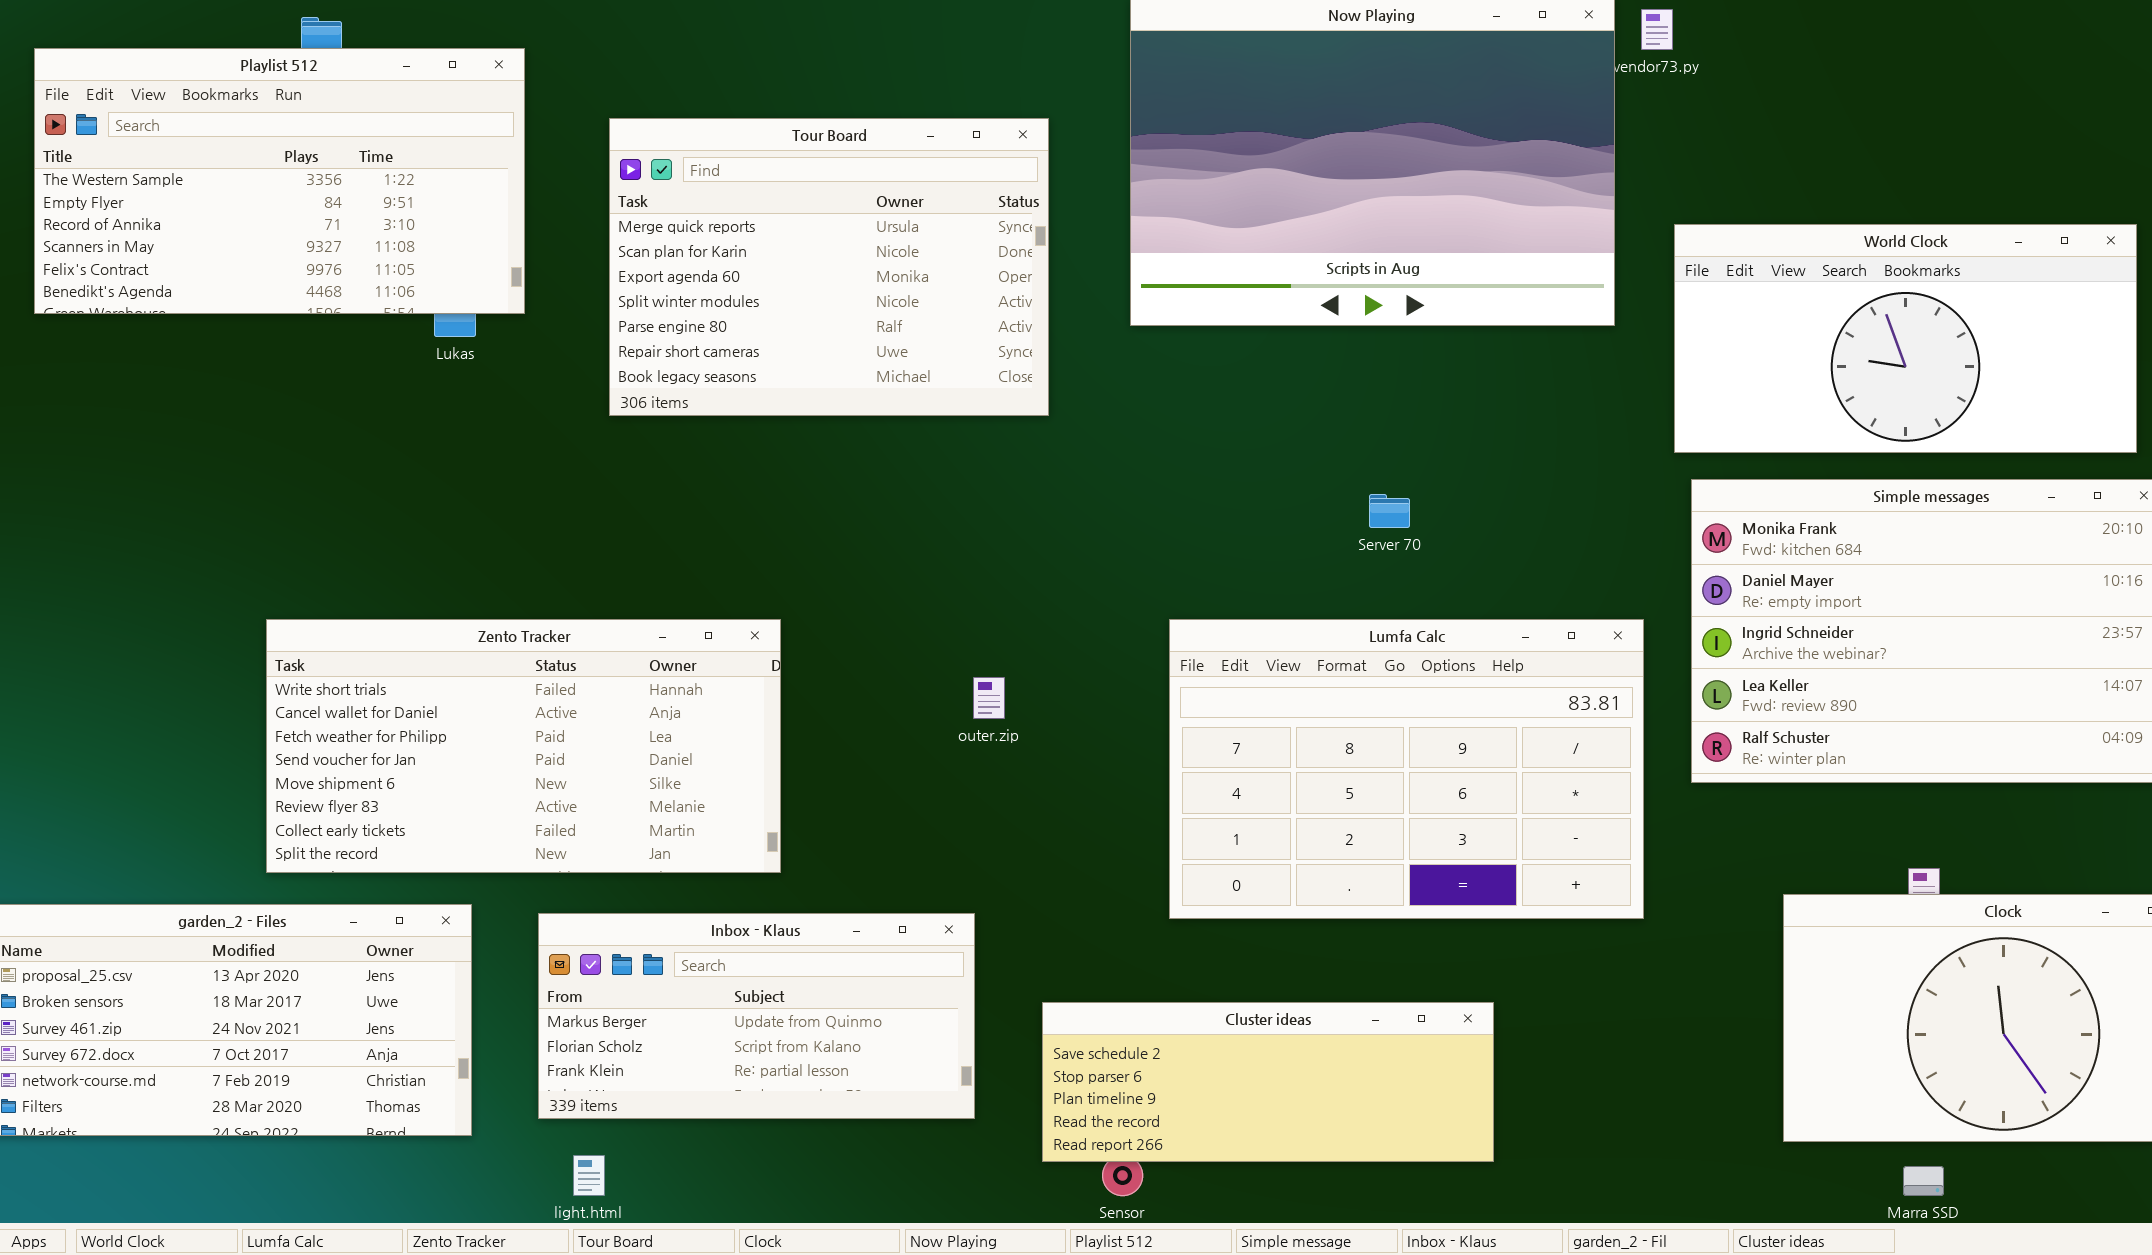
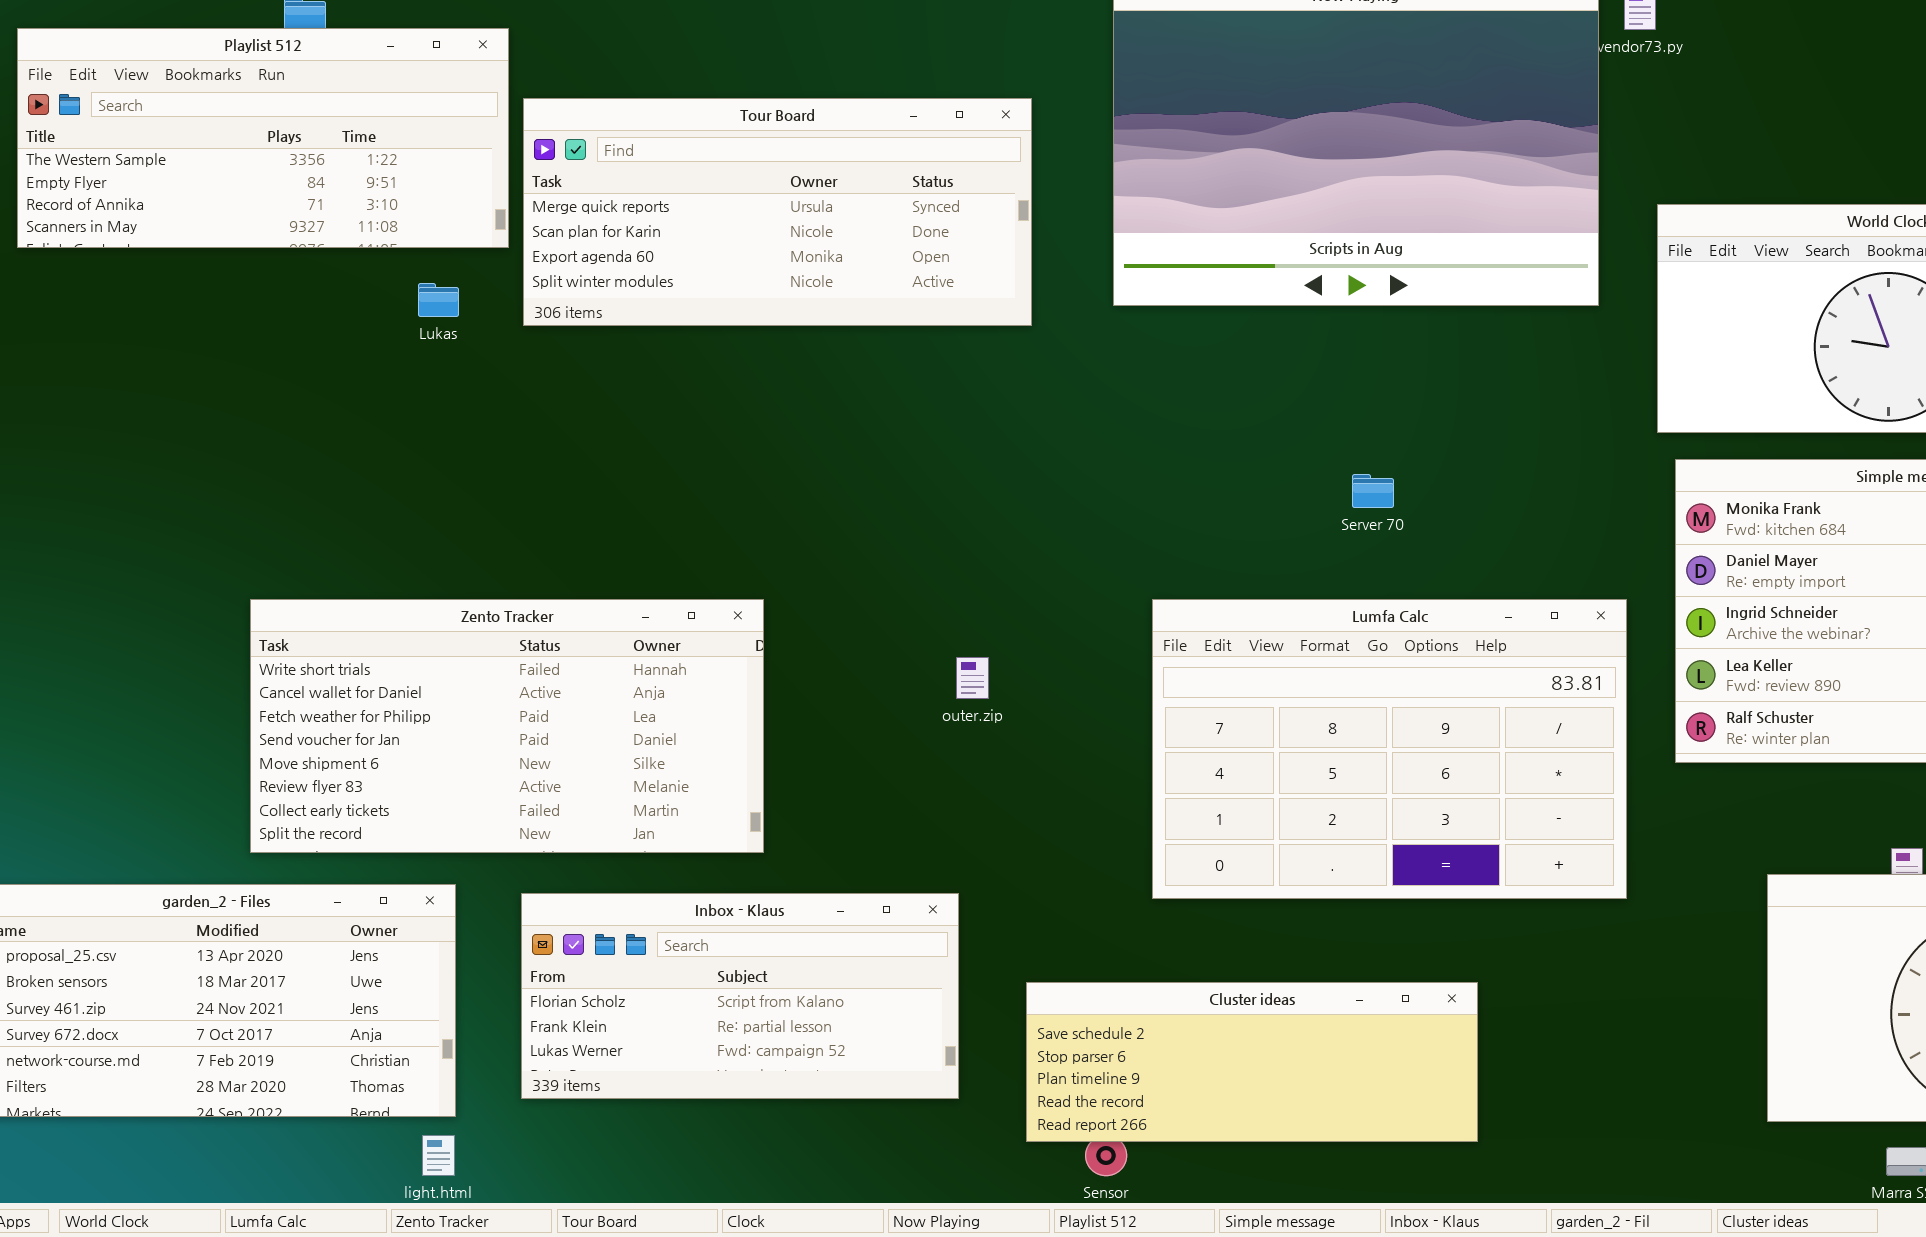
Playlist 512: [34,48,525,314] -> [17,28,509,248], resized
Tour Board: [609,118,1049,416] -> [523,98,1032,326], resized
Inbox - Klaus: [538,913,975,1119] -> [521,893,959,1099], scrolled down 1 row
light.html: [573,1155,605,1196] -> [422,1135,455,1176], moved

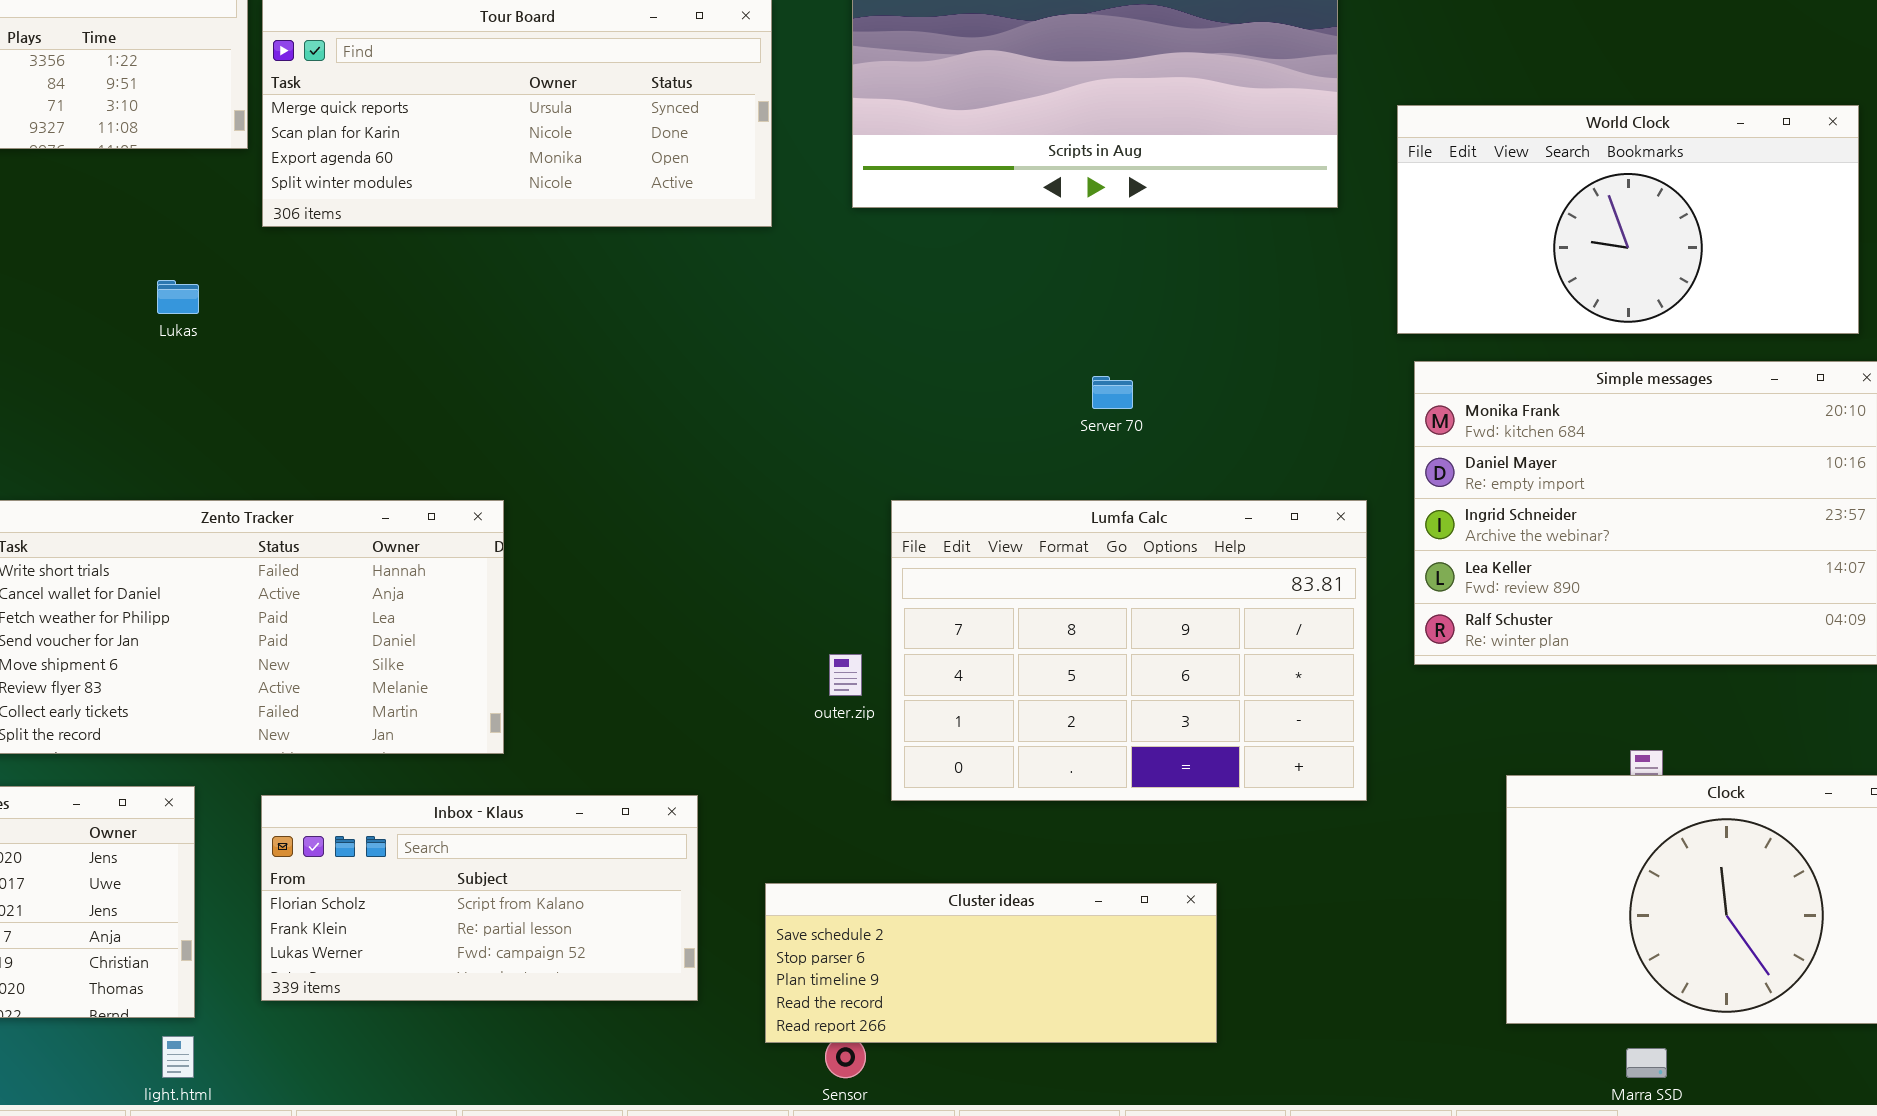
Lukas: [418,283,459,317] -> [157,280,199,314], moved
outer.zip: [956,657,989,699] -> [829,654,862,696], moved

